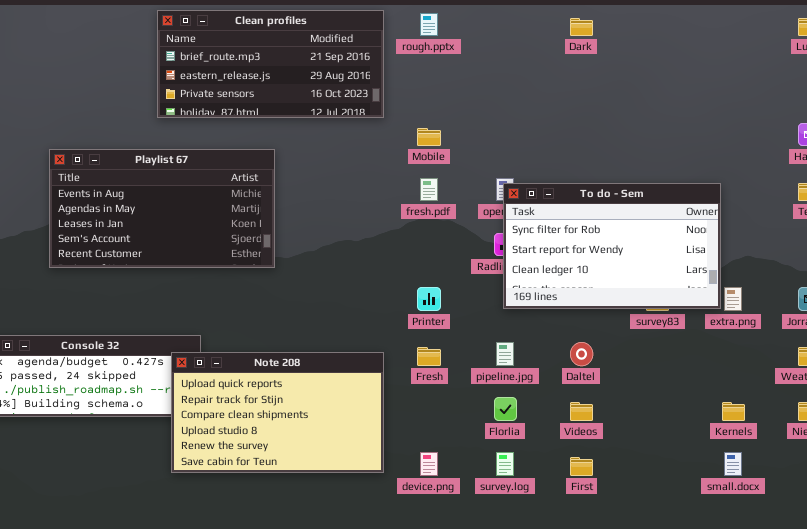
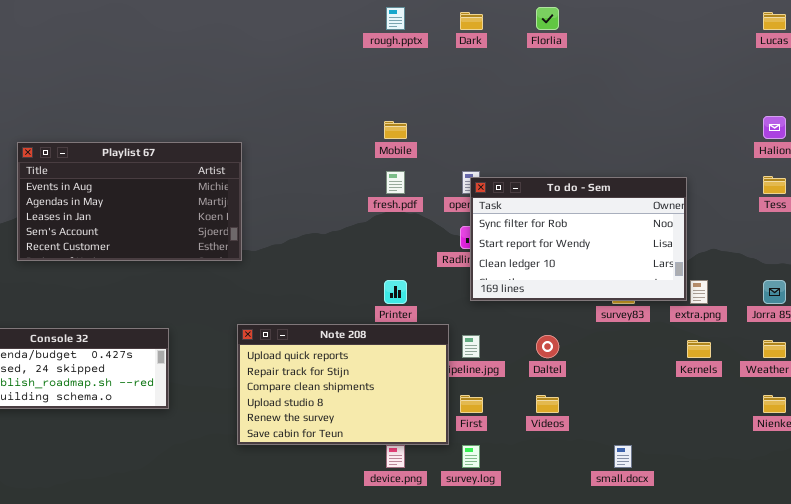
Clean profiles: [157,10,384,118] -> none, closed
Dark: [570,18,593,36] -> [460,12,483,30], moved
Note 208: [171,352,384,473] -> [237,324,449,445], moved
Florlia: [494,397,517,421] -> [536,7,559,30], moved
Kernels: [722,402,745,421] -> [687,340,711,358], moved
small.docx: [724,452,742,476] -> [614,445,632,468], moved
First: [570,457,593,476] -> [460,395,483,413], moved

